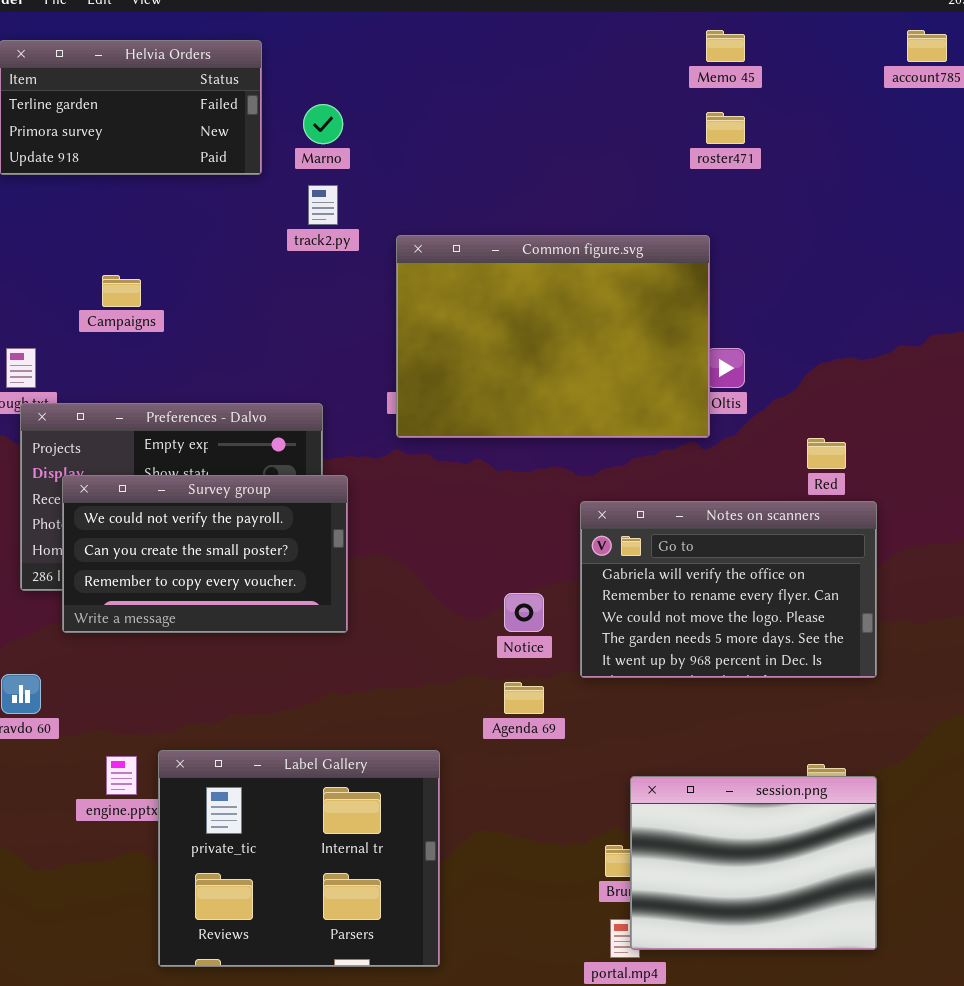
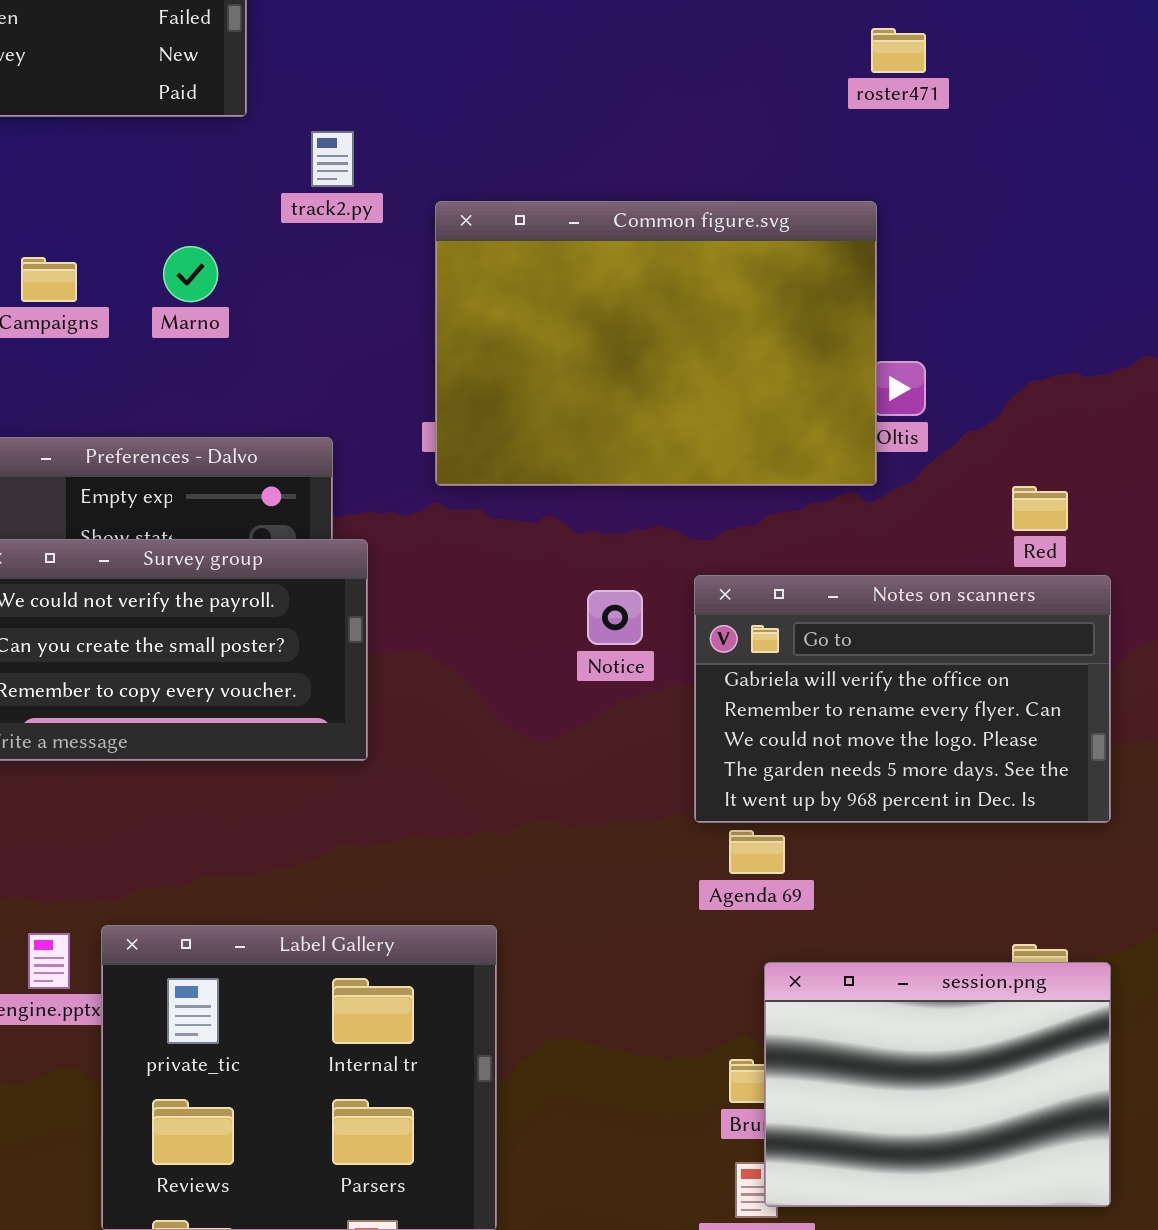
Marno: [303,104,343,144] -> [163,246,218,302], moved
Notice: [504,593,544,632] -> [587,590,643,645], moved
Agenda 69: [504,682,544,714] -> [729,830,785,874], moved

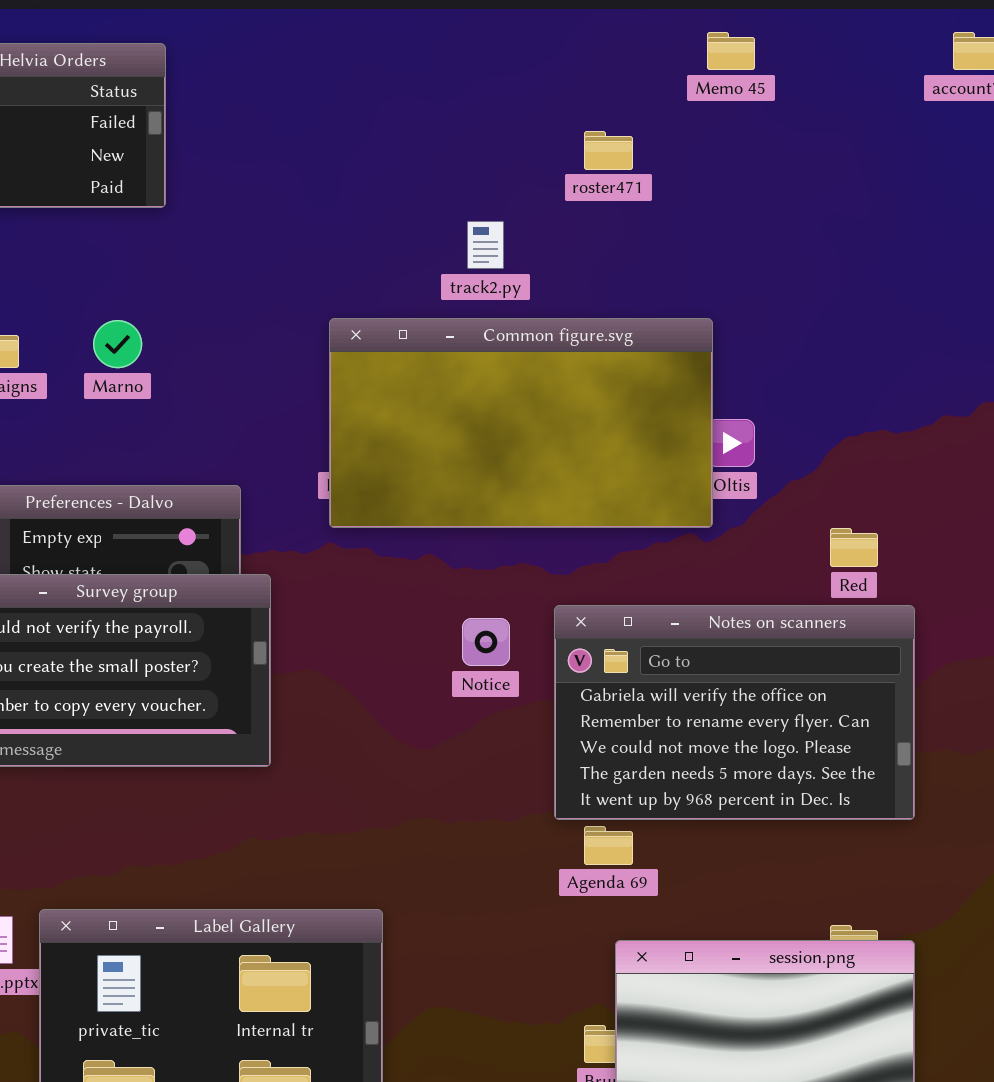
roster471: [871,28,926,73] -> [584,131,633,170], moved
track2.py: [311,131,354,187] -> [467,221,504,269], moved
Common figure.svg: [435,201,877,486] -> [329,318,713,528], resized

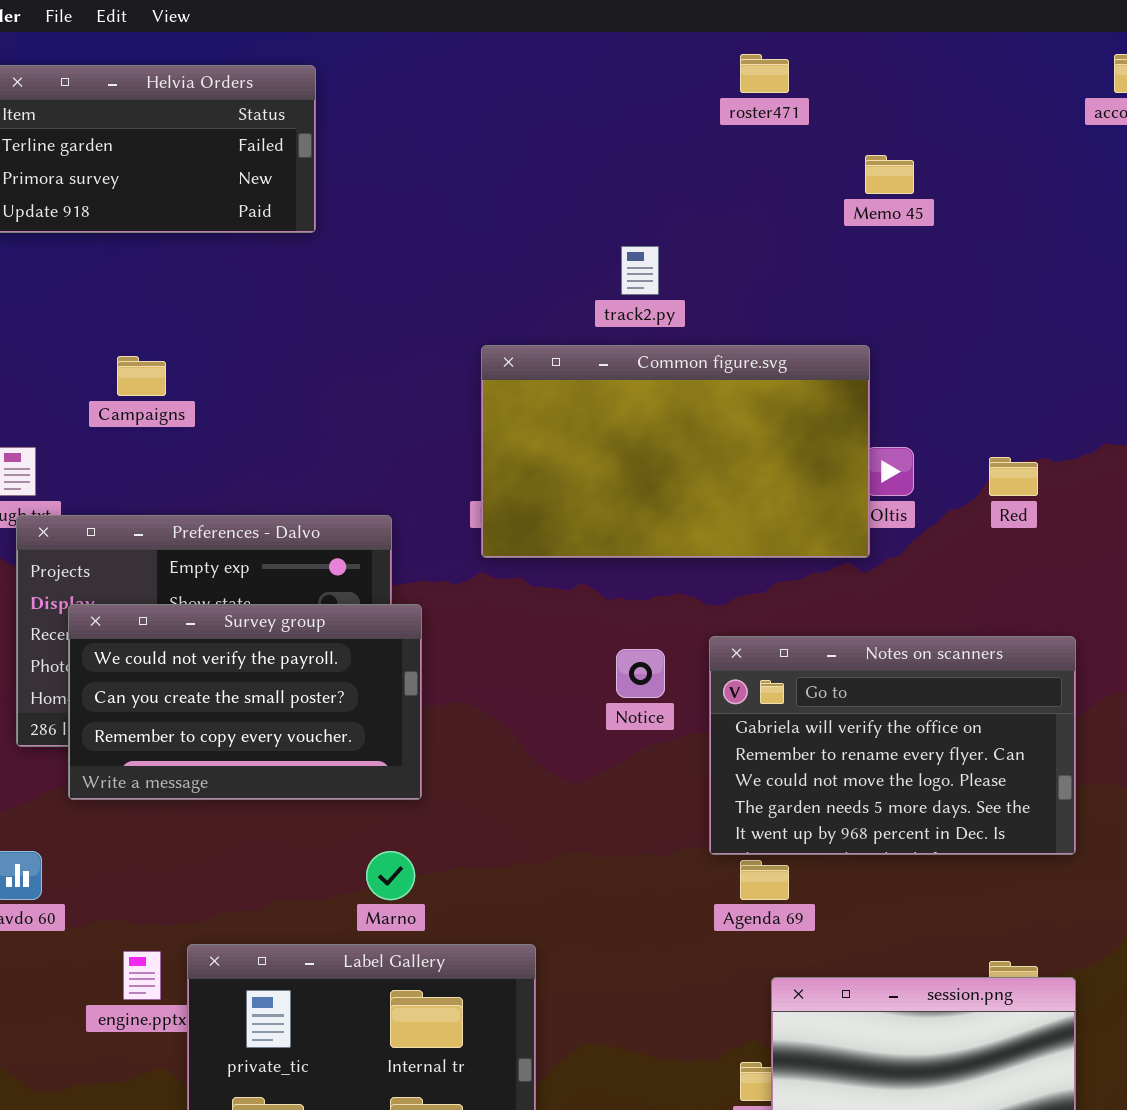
Memo 45: [707,32,755,70] -> [865,155,914,194], moved
roster471: [584,131,633,170] -> [740,54,789,93], moved
Marno: [93,320,142,368] -> [366,851,415,900], moved
Red: [830,528,878,567] -> [989,457,1038,496], moved

